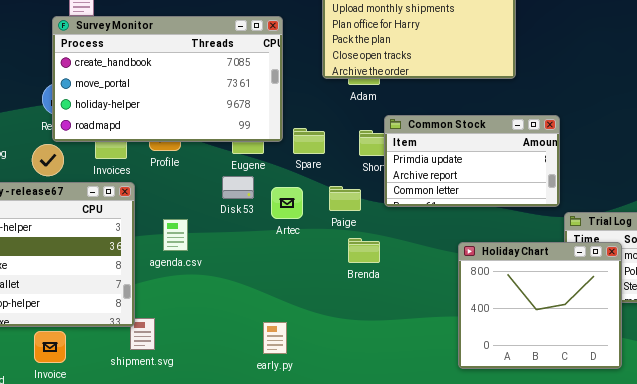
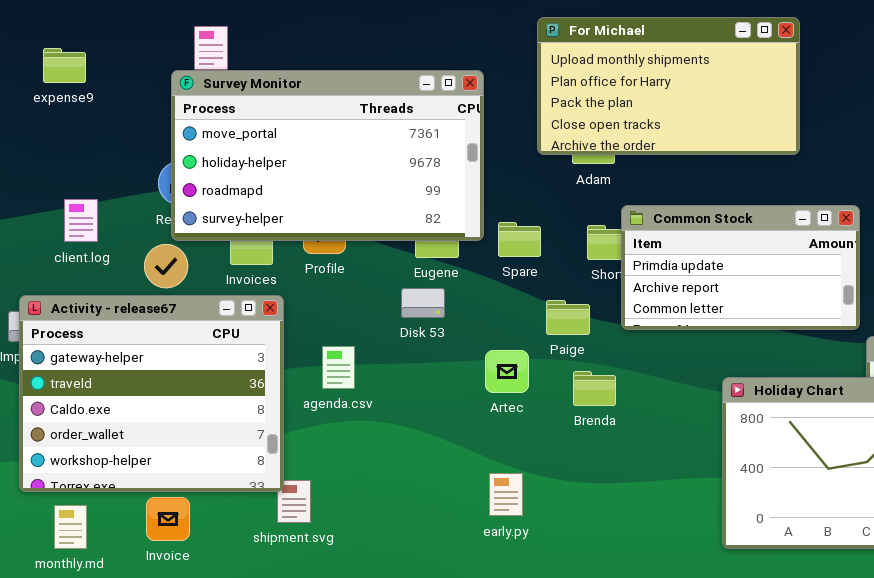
Survey Monitor: [52,16,283,142] -> [171,70,484,241], scrolled down 1 row
Artec: [271,187,303,219] -> [485,350,529,393], moved
early.py: [263,322,287,354] -> [489,473,523,516], moved

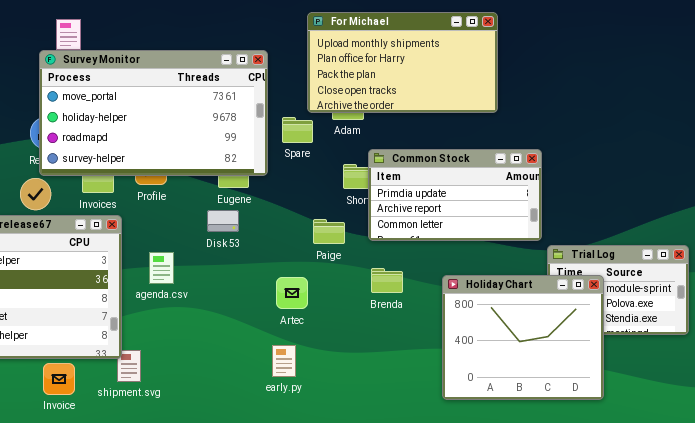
Spare: [498,222,541,257] -> [282,117,313,143], moved
Artec: [485,350,529,393] -> [276,277,308,309], moved
Brenda: [573,371,616,406] -> [371,268,403,293], moved
Invoice: [146,497,190,541] -> [43,363,75,395], moved

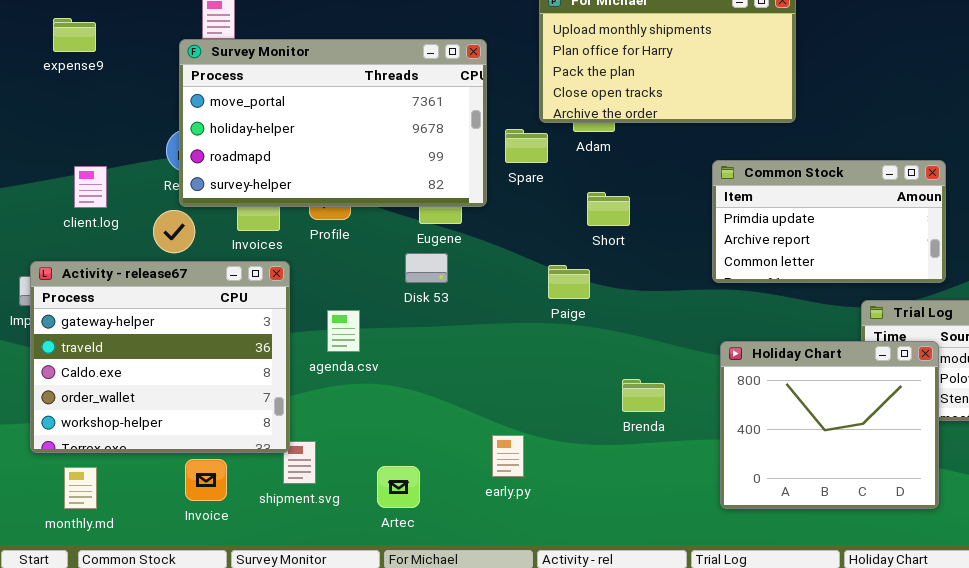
Common Stock: [368,149,542,241] -> [712,160,946,283], moved
Brenda: [371,268,403,293] -> [622,379,665,412], moved
Artec: [276,277,308,309] -> [377,466,420,508], moved

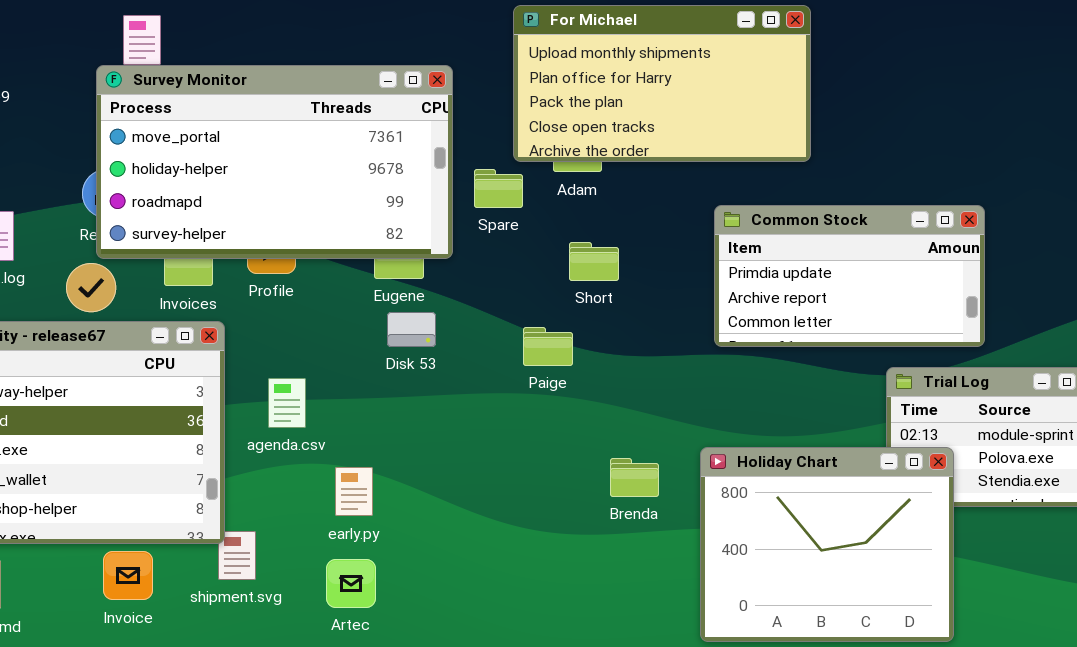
Disk 53: [405,253,448,283] -> [387,312,436,347], moved
Holiday Chart: [720,341,939,509] -> [700,447,954,642], moved
early.py: [492,435,524,477] -> [335,467,373,516], moved

